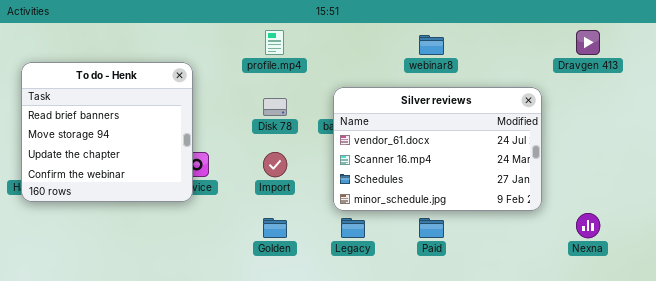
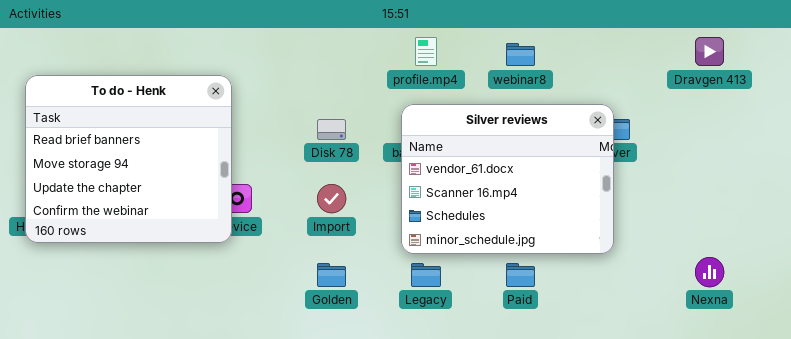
profile.mp4: [265,30,284,55] -> [415,37,437,66], moved
Silver reviews: [333,87,542,211] -> [401,104,614,254], resized

